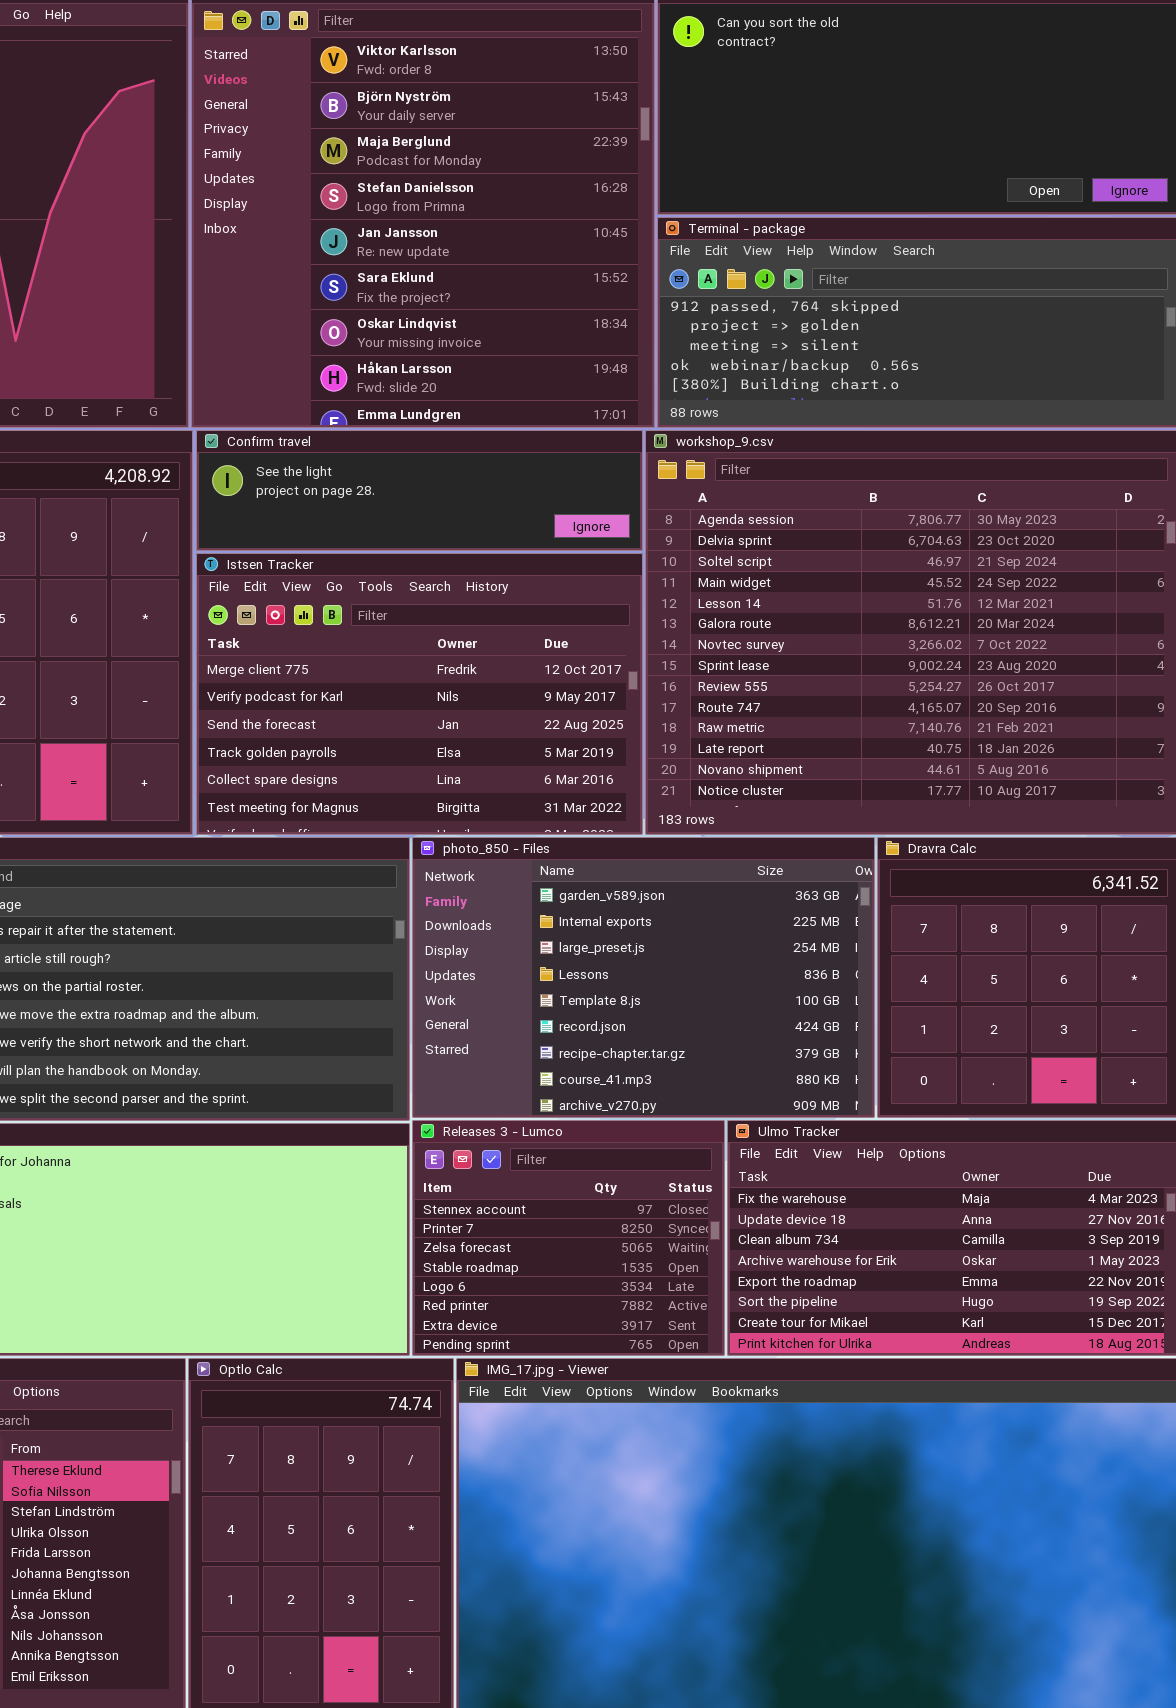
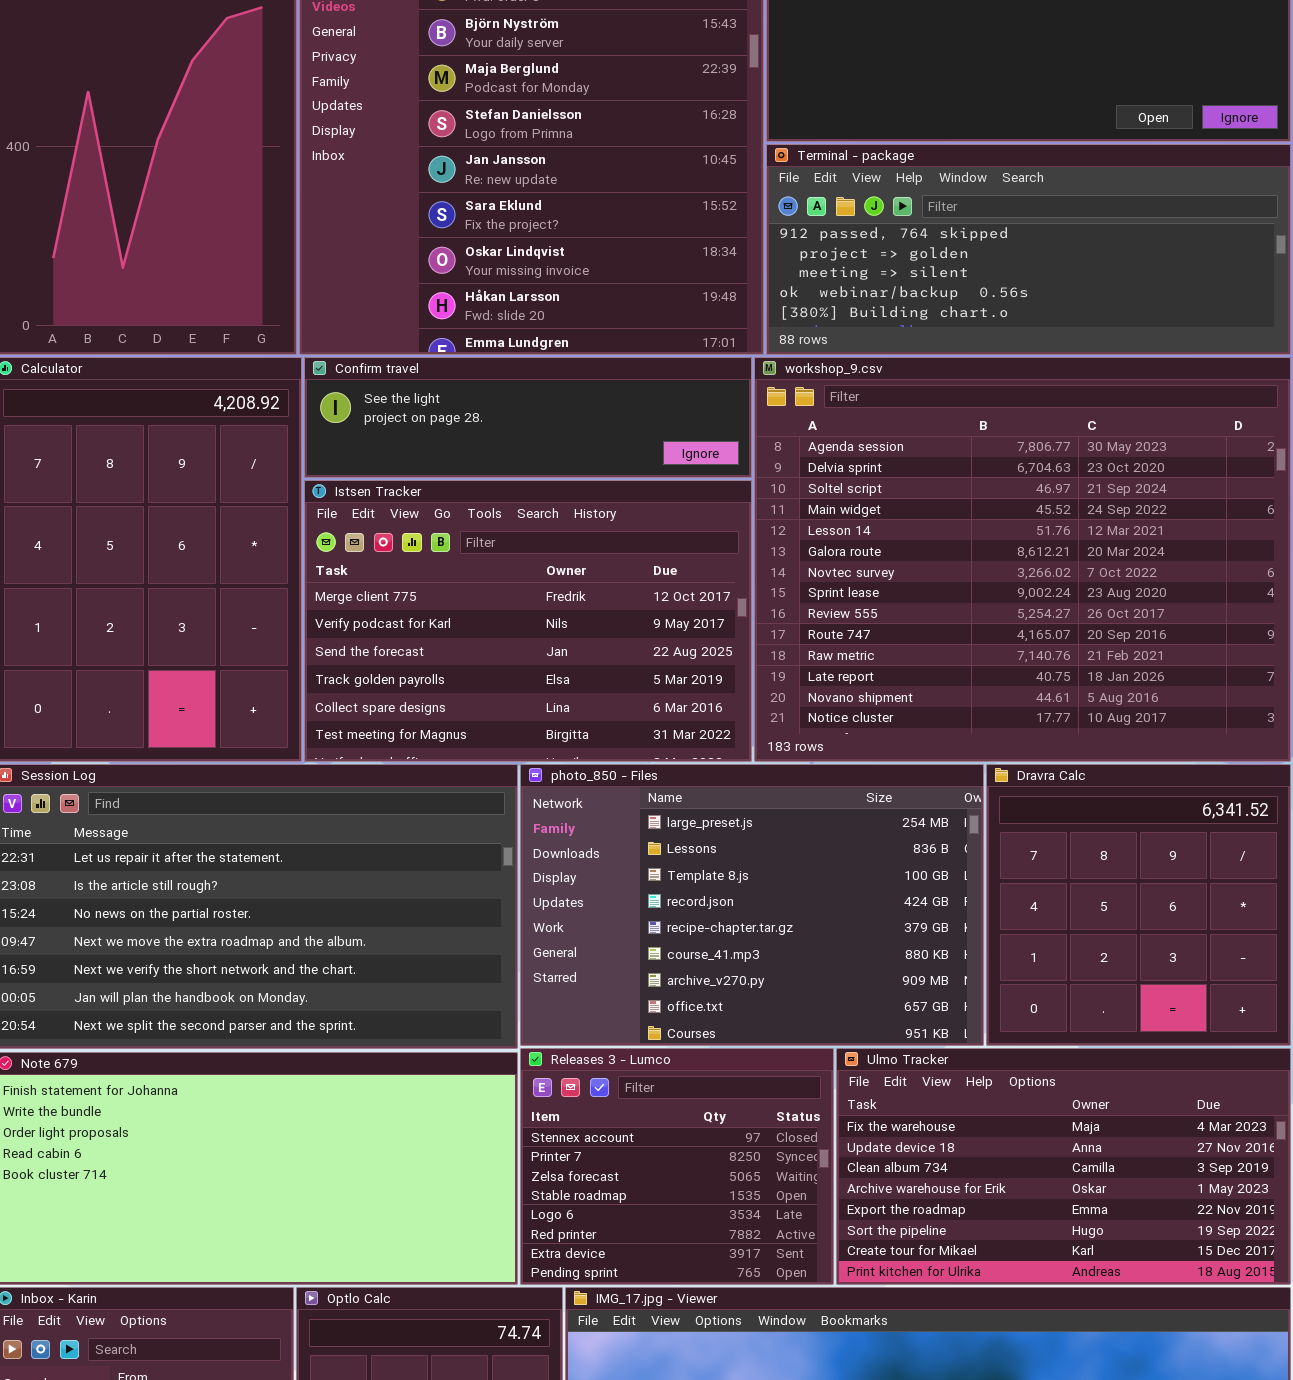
photo_850 - Files: [412,837,875,1118] -> [520,764,984,1046], scrolled down 2 rows

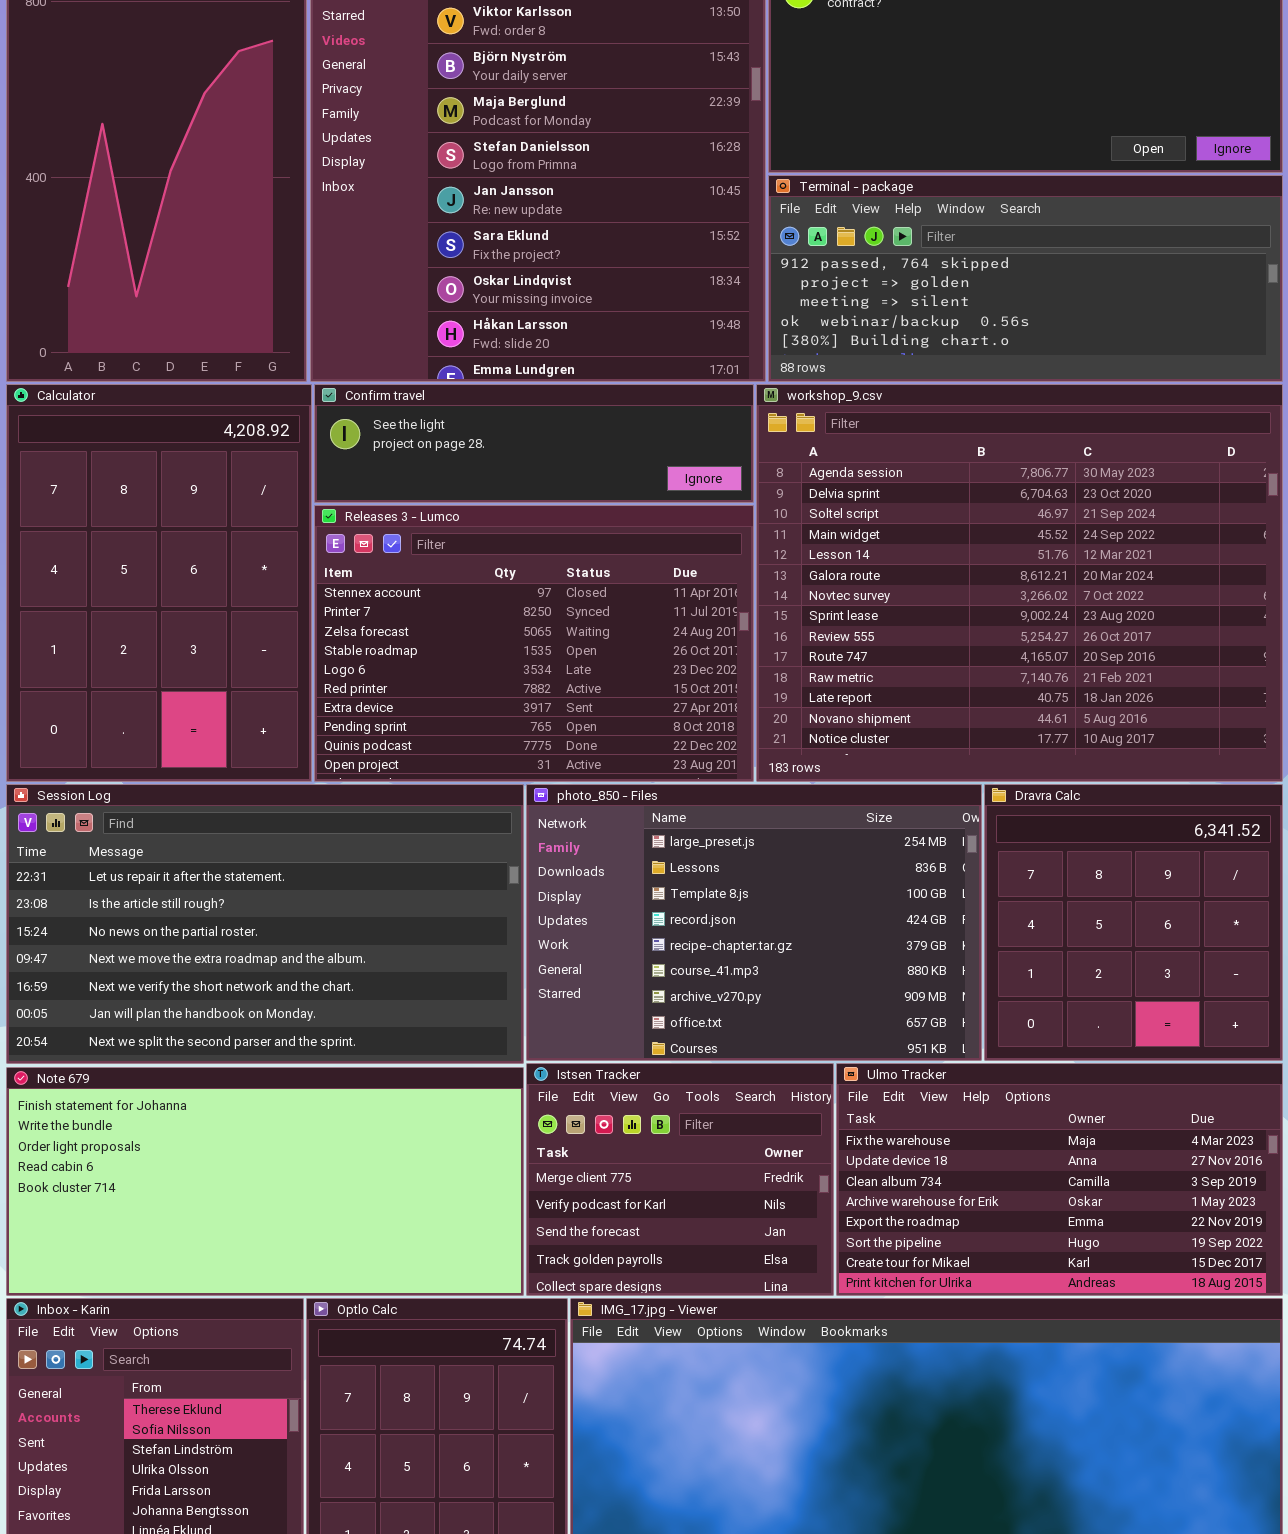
Istsen Tracker: [304,480,752,762] -> [526,1063,834,1296], moved, resized
Releases 3 - Lumco: [520,1048,834,1285] -> [314,505,754,782], moved, resized

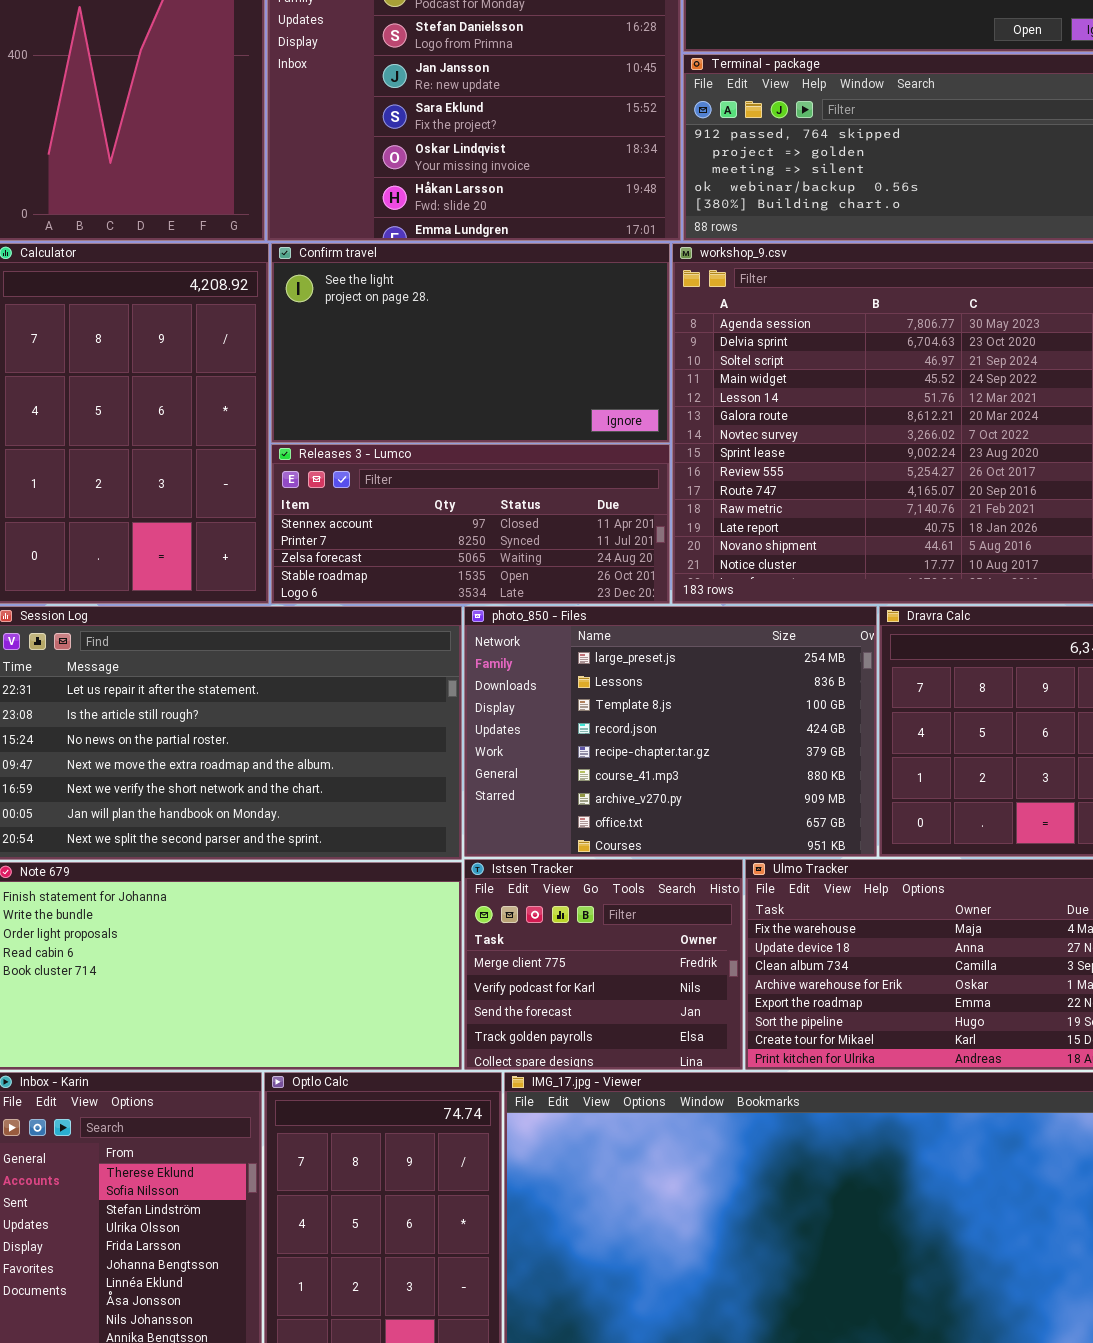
Confirm travel: [314,384,754,503] -> [271,243,670,443], resized
Releases 3 - Lumco: [314,505,754,782] -> [271,444,670,604], resized

